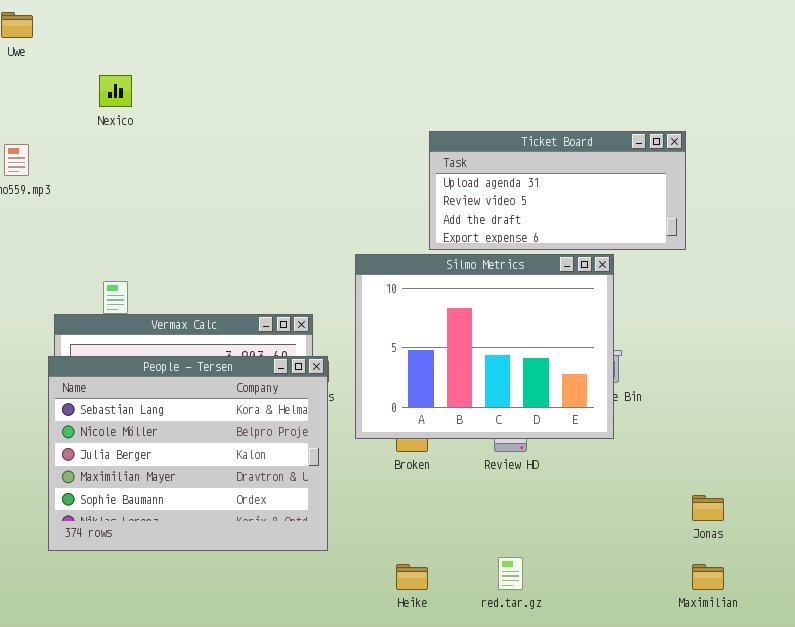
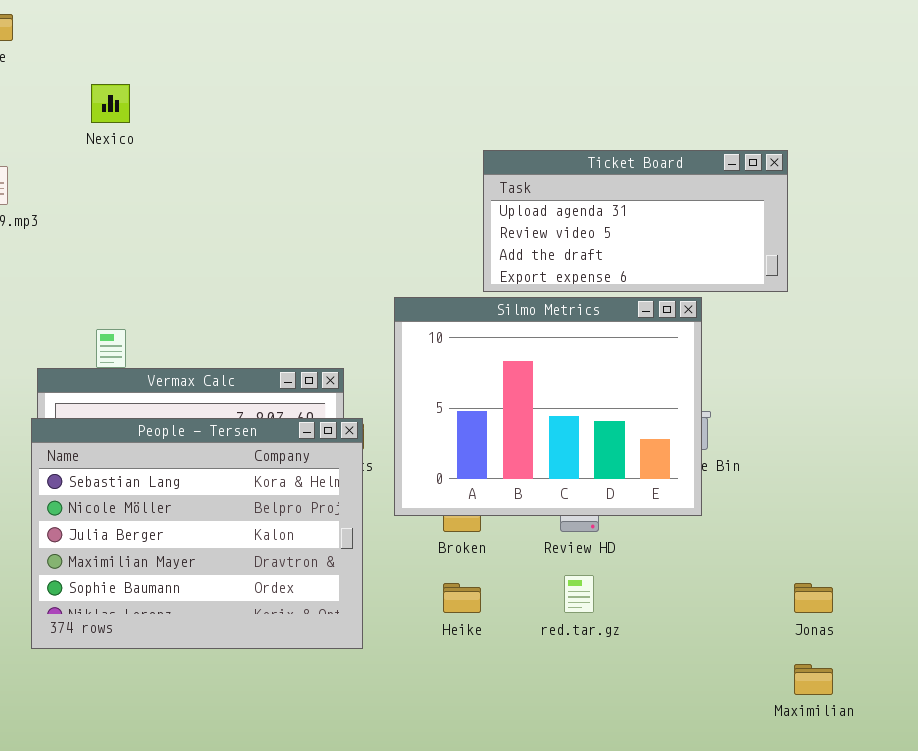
red.tar.gz: [498,557,523,590] -> [564,575,594,613], moved
Heike: [396,564,428,590] -> [443,583,481,613], moved

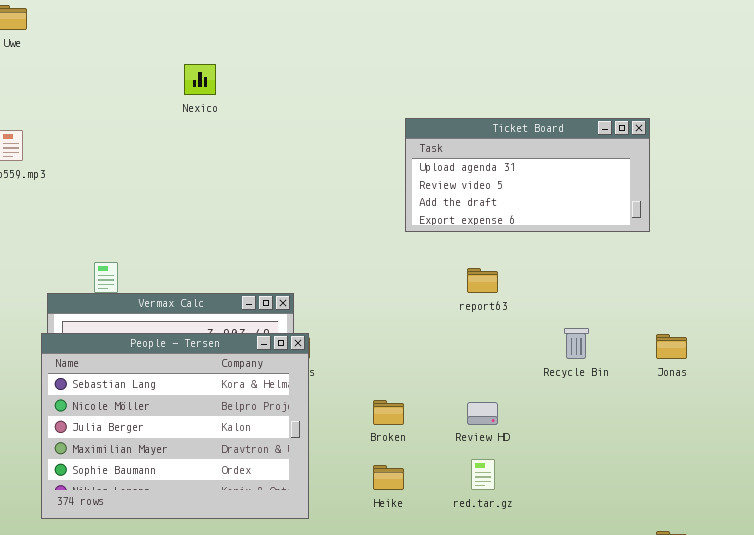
Nexico: [91,84,130,123] -> [184,64,216,95], moved
Silmo Metrics: [394,297,702,516] -> none, closed
Jonas: [794,583,833,613] -> [656,334,687,359], moved

